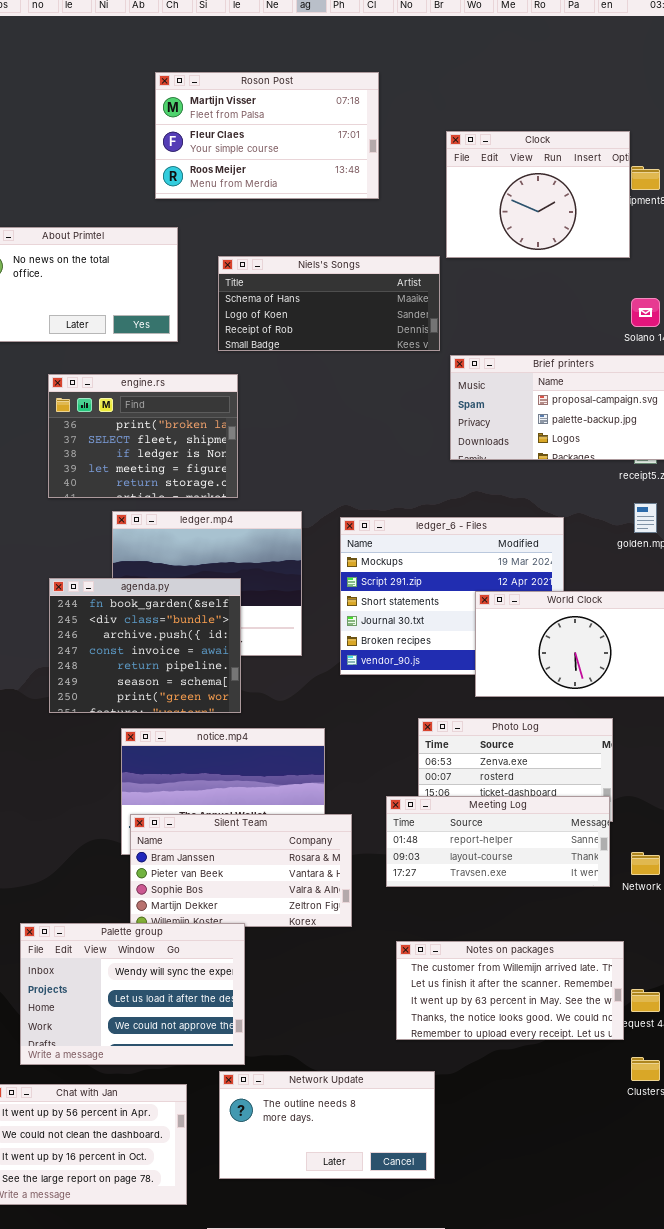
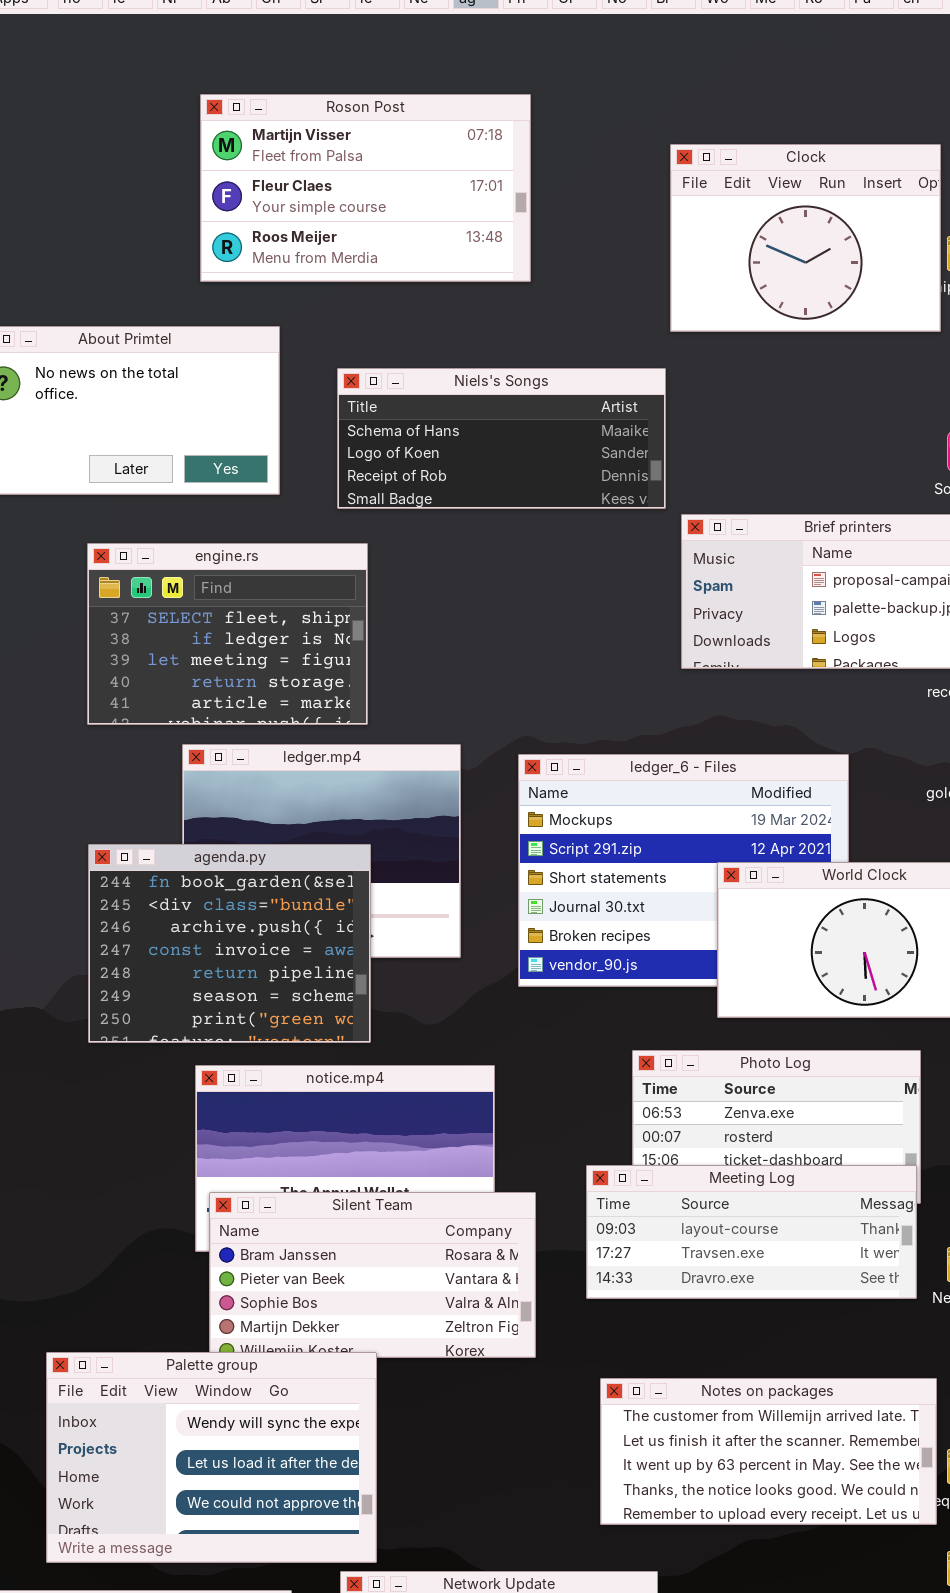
Roson Post: [155,72,379,199] -> [200,94,531,282], moved
Clock: [446,131,630,258] -> [670,144,941,332], moved
engine.rs: [48,374,238,498] -> [87,543,368,725], scrolled down 1 row
Meeting Log: [386,796,610,887] -> [586,1165,917,1299], scrolled down 1 row

